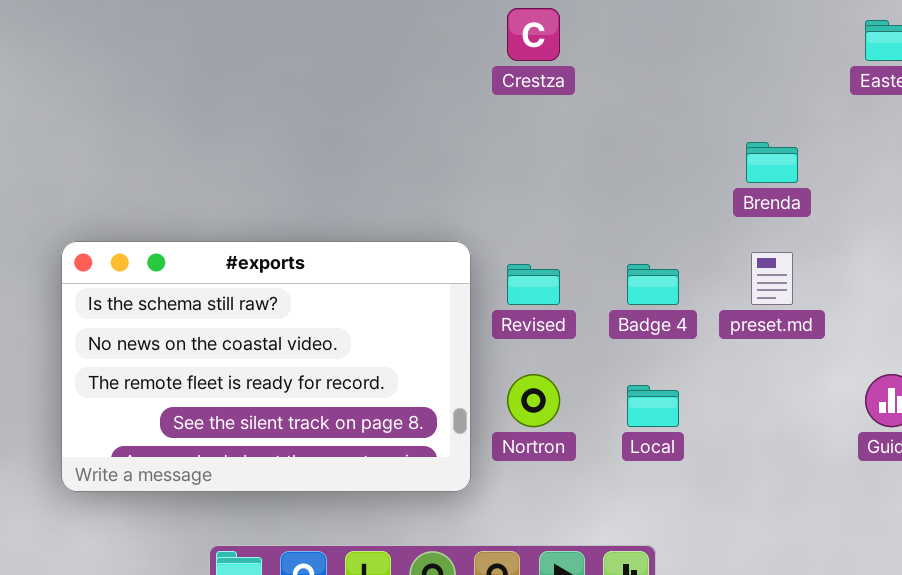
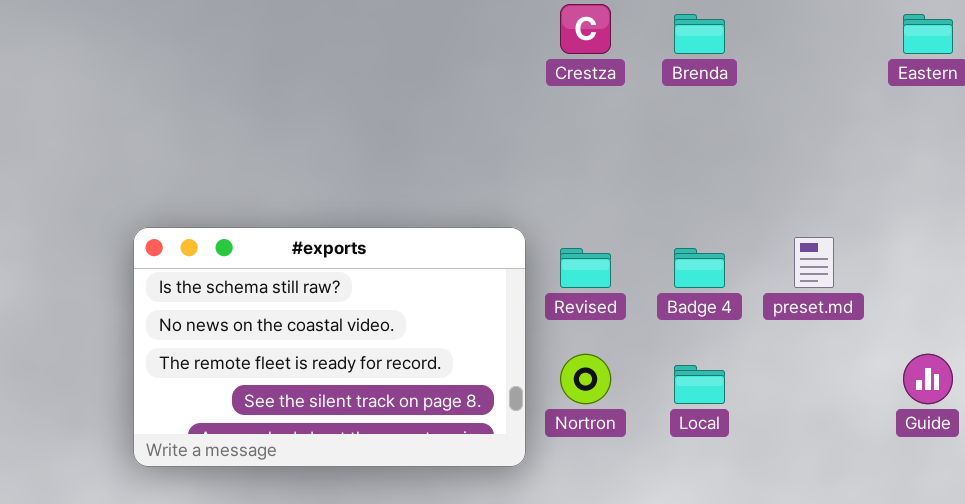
Brenda: [746,142,798,183] -> [674,14,725,54], moved

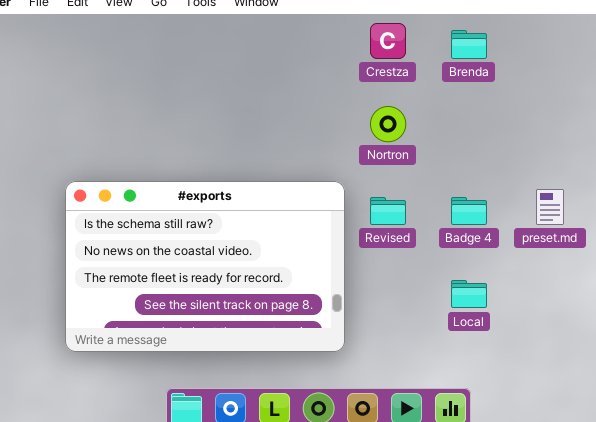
Nortron: [560,354,611,404] -> [370,106,406,142], moved

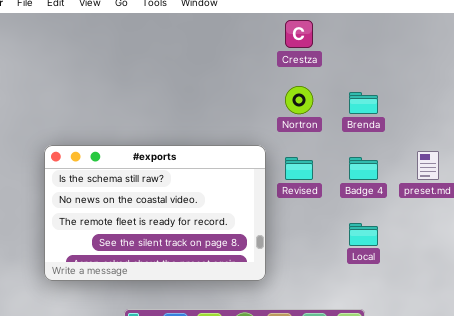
Brenda: [451,30,487,59] -> [349,92,378,114], moved

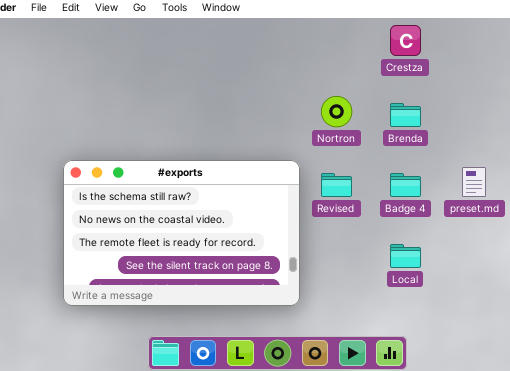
Crestza: [285,20,313,48] -> [390,25,421,56], moved

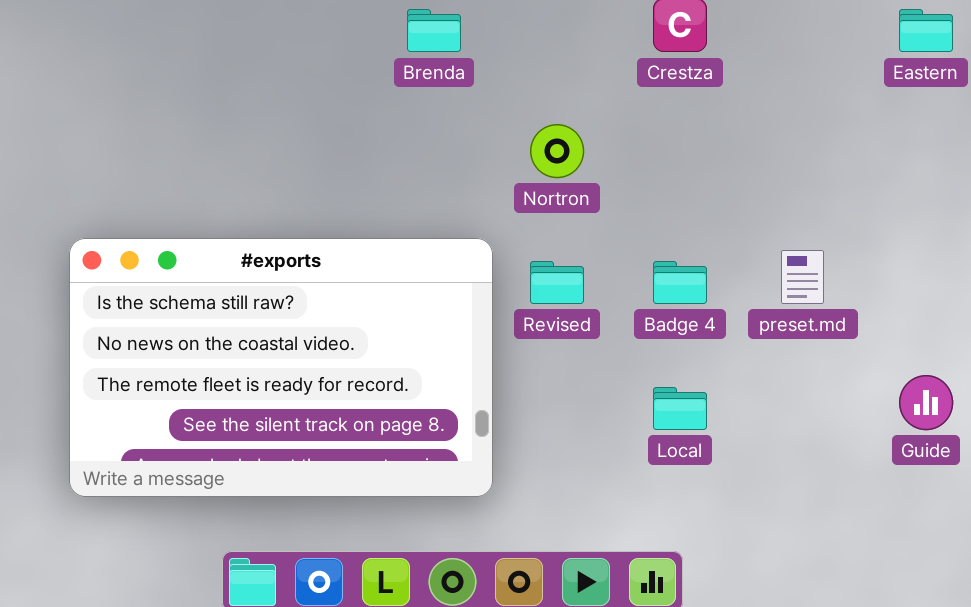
Brenda: [390,103,421,127] -> [407,9,461,52], moved

